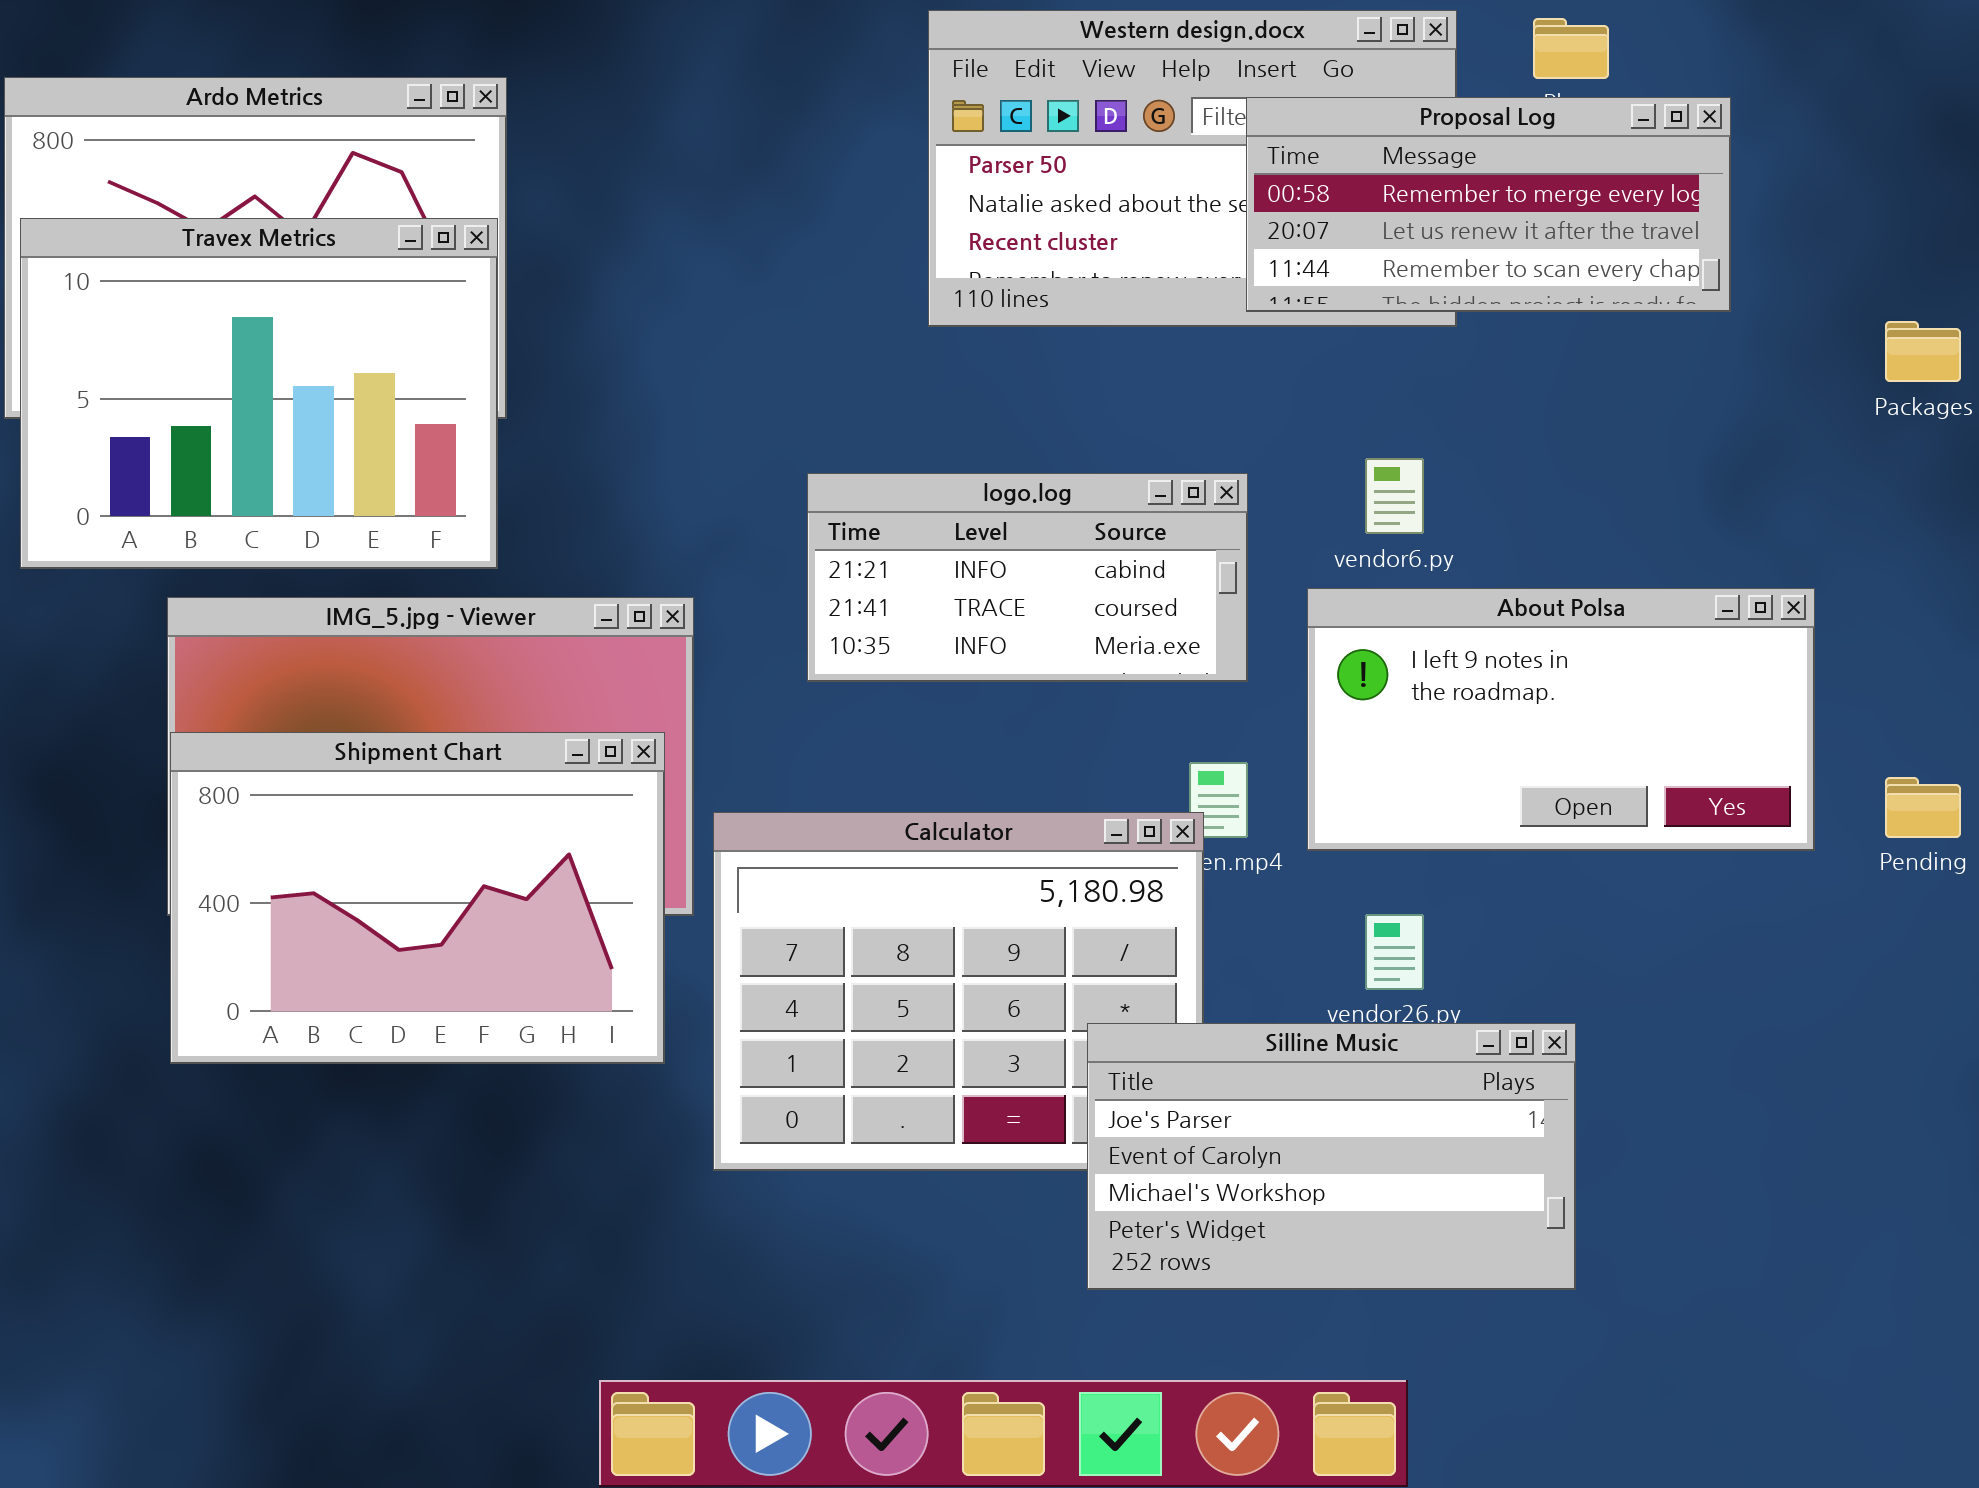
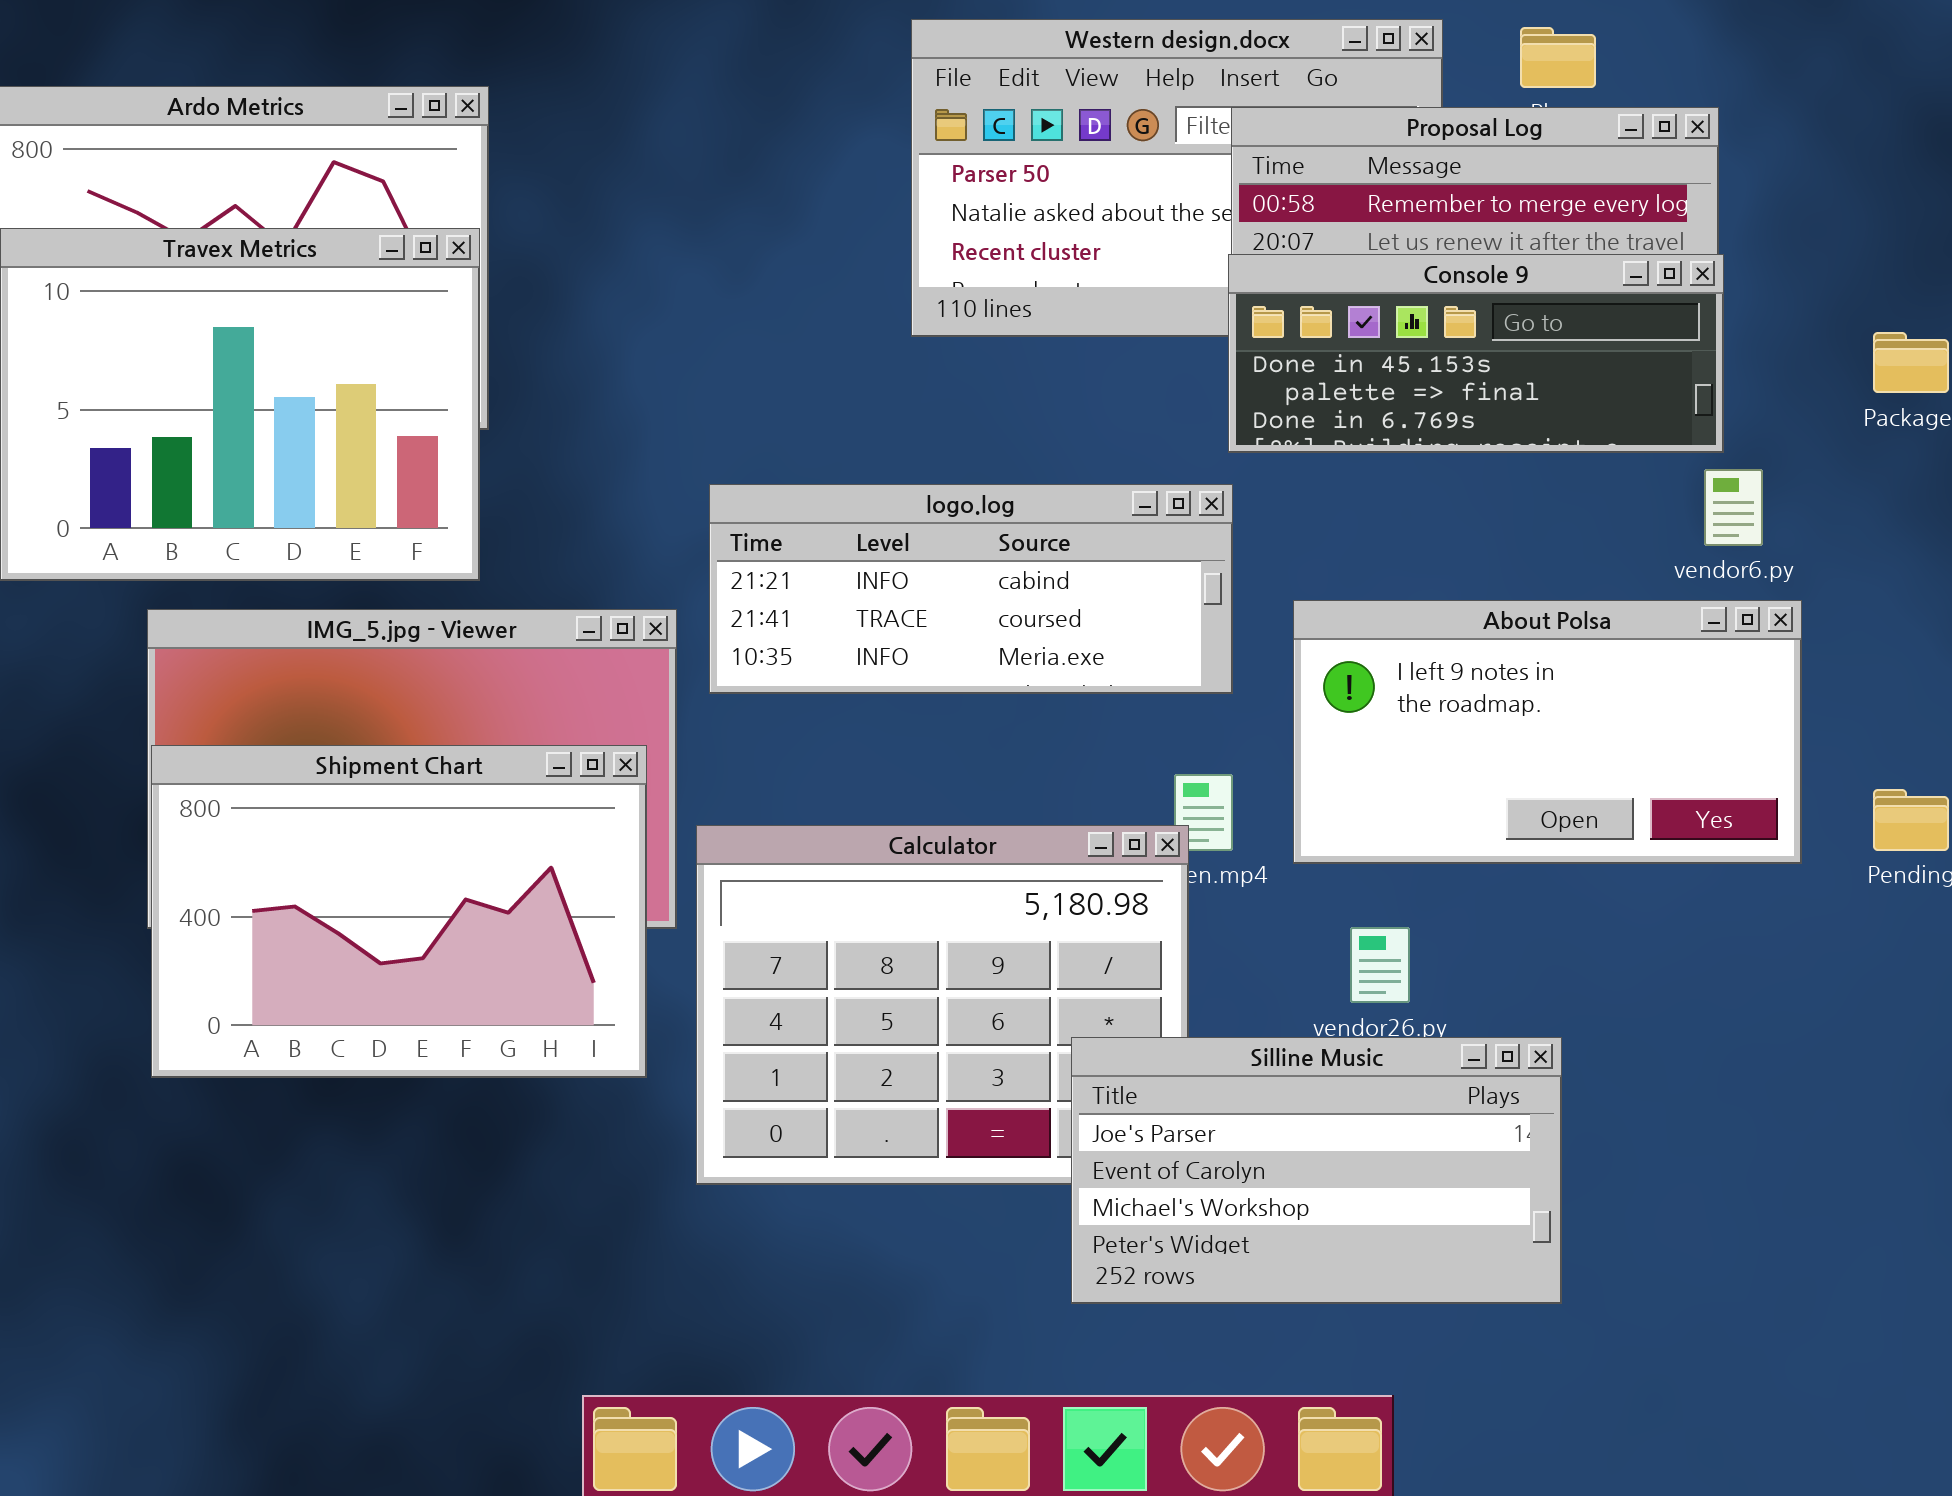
Console 9: none -> [1228,254,1724,453], opened
vendor6.py: [1365,458,1424,534] -> [1704,469,1763,546], moved
logo.log: [807,473,1248,682] -> [709,484,1233,694], resized

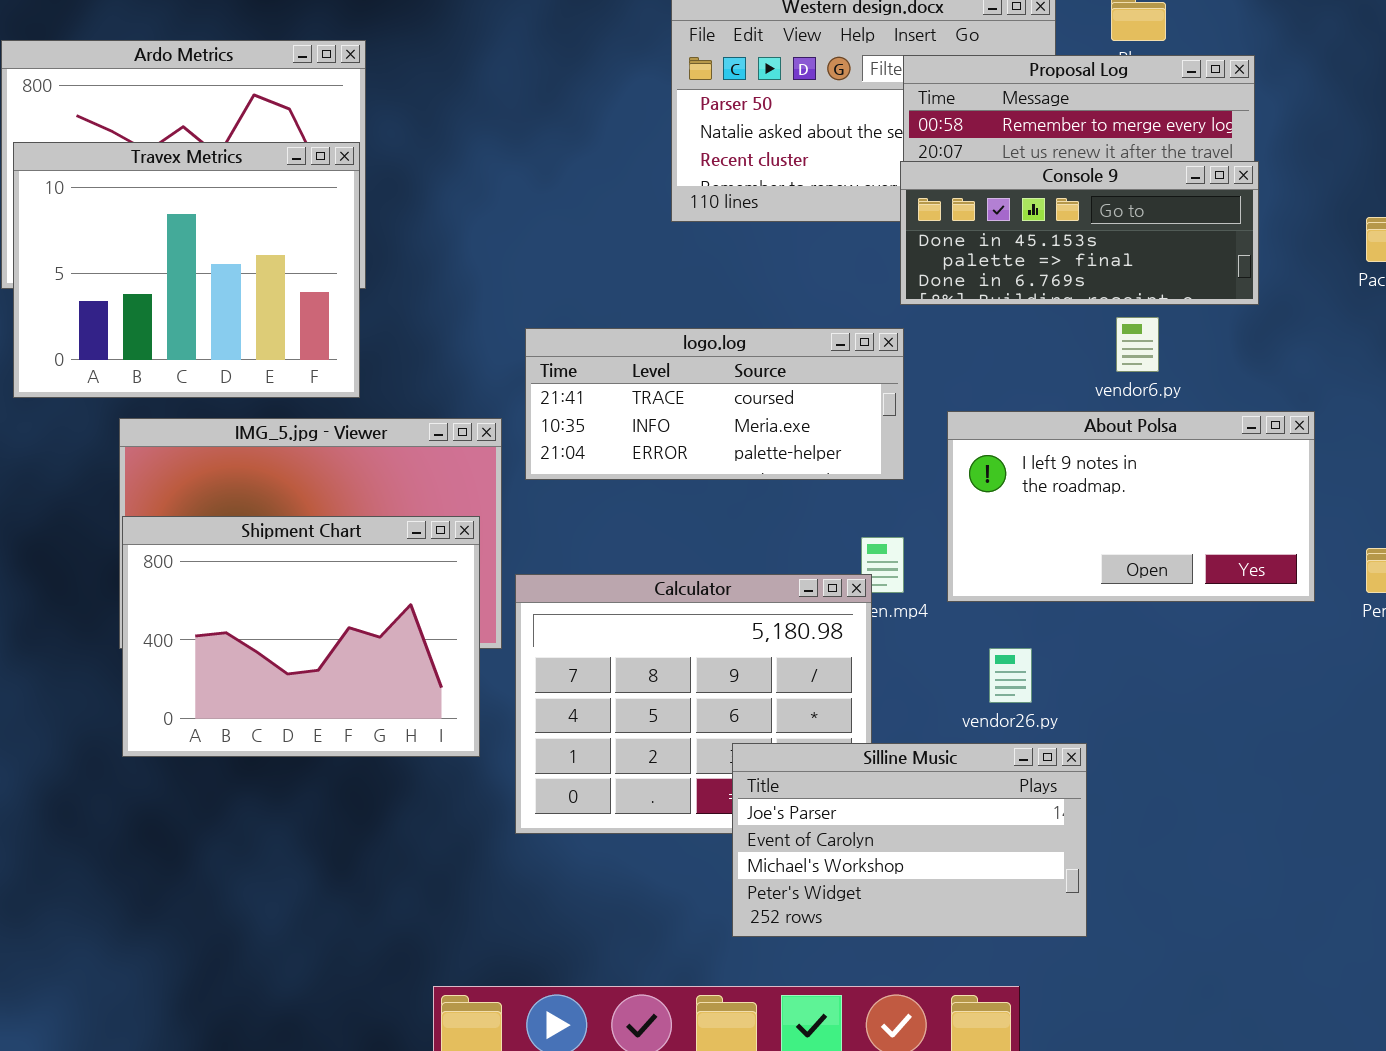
vendor6.py: [1704,469,1763,546] -> [1116,317,1159,372], moved
logo.log: [709,484,1233,694] -> [525,328,904,480], scrolled down 1 row
Silline Music: [1071,1037,1562,1304] -> [732,743,1087,937], moved

